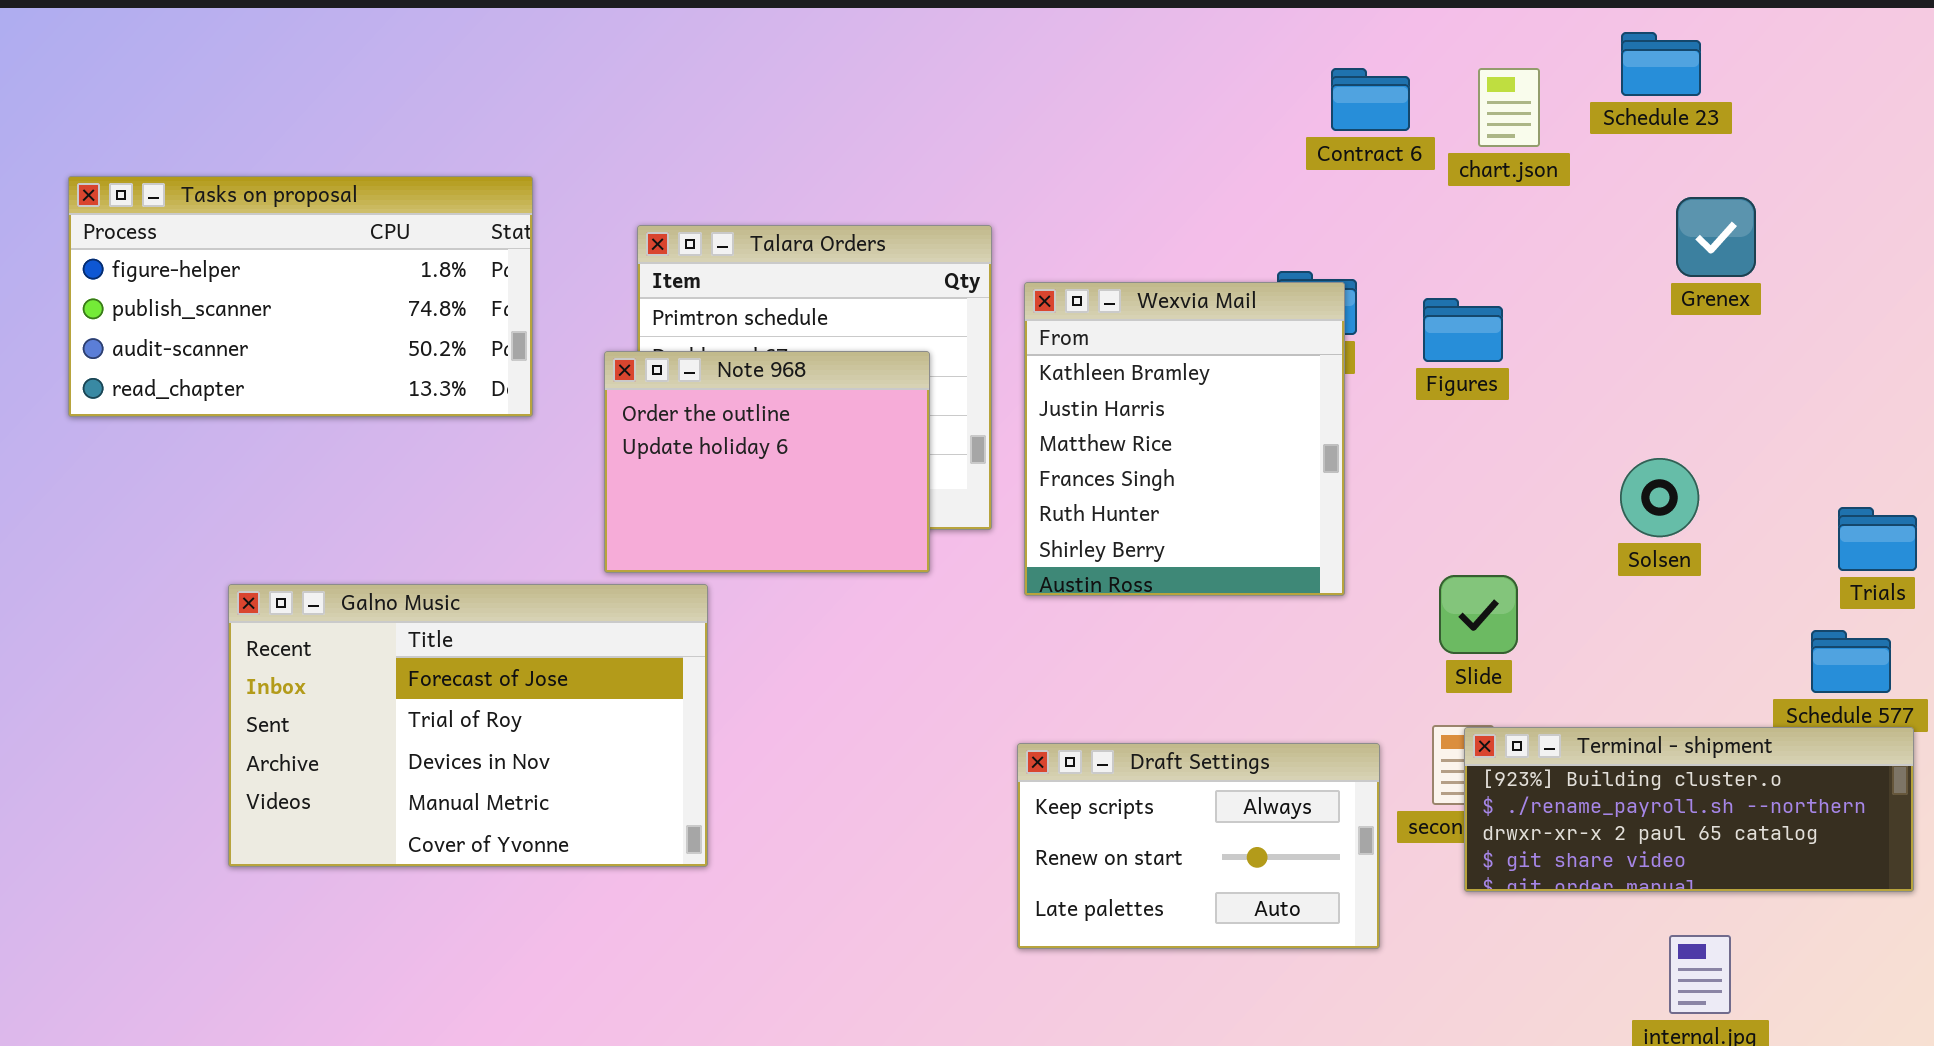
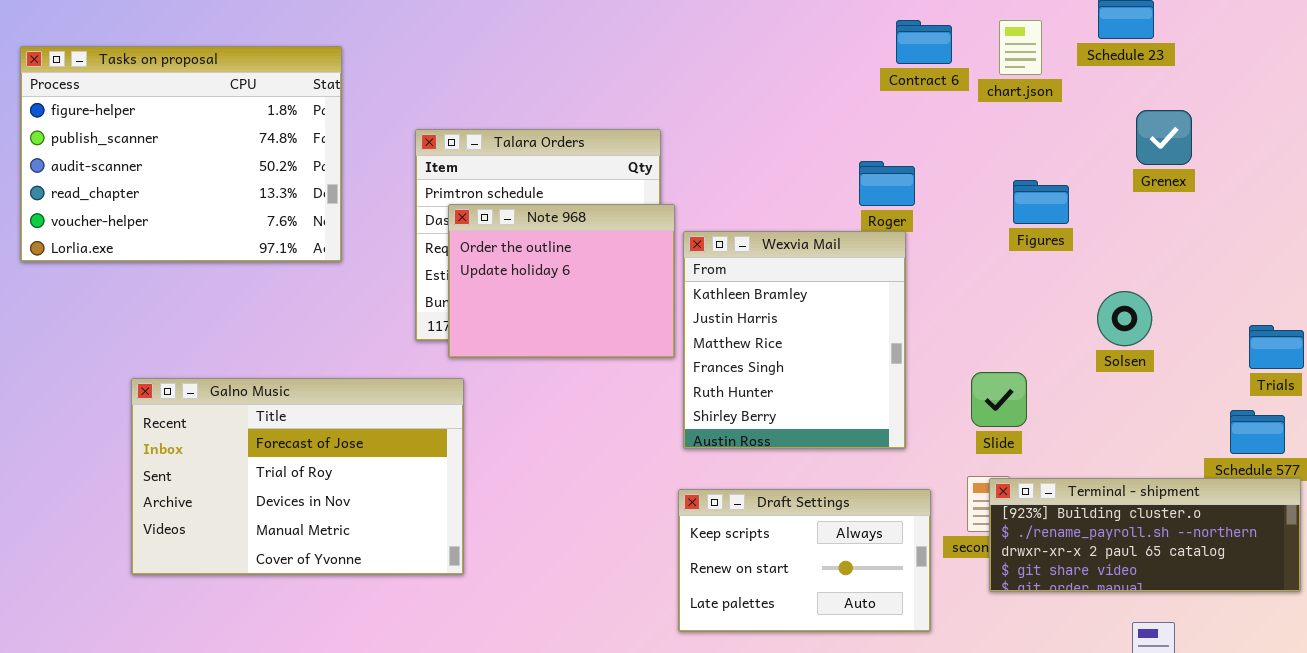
Tasks on proposal: [68,176,533,417] -> [20,46,342,262], resized
Wexvia Mail: [1024,282,1345,596] -> [683,231,906,449], moved
Figures: [1423,298,1503,362] -> [1013,180,1069,224], moved
Note 968: [604,351,930,573] -> [448,204,675,358], moved

